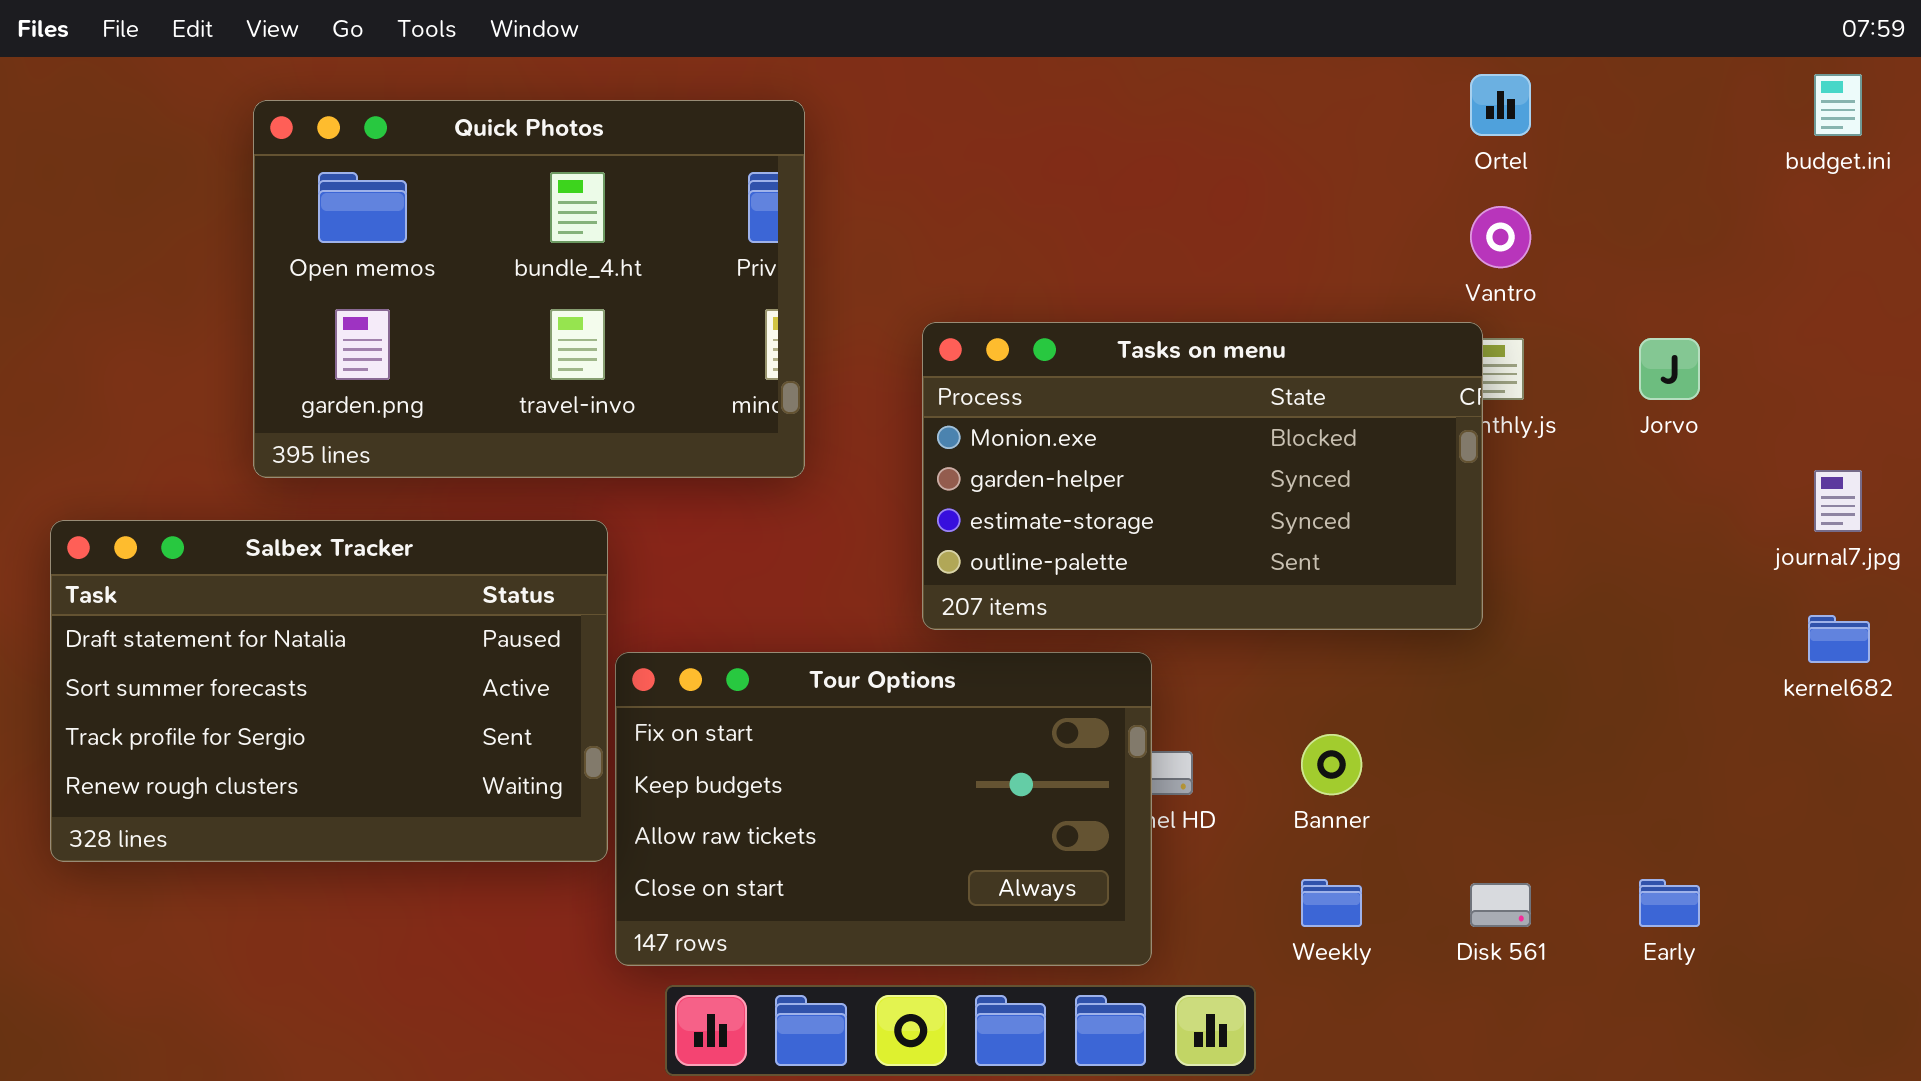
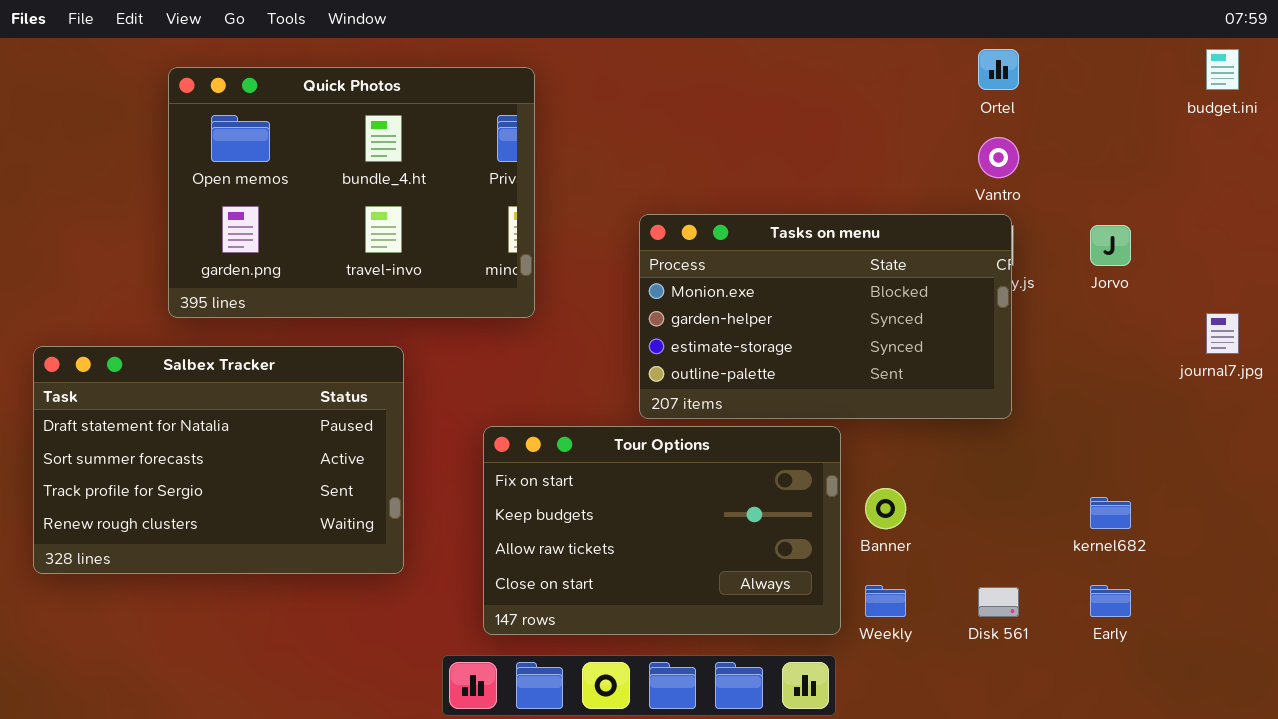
Tasks on menu: [922,322,1483,630] -> [639,214,1012,419], moved
kernel682: [1808,615,1870,663] -> [1090,497,1131,529], moved
Tour Options: [615,652,1152,966] -> [483,426,841,635], moved

